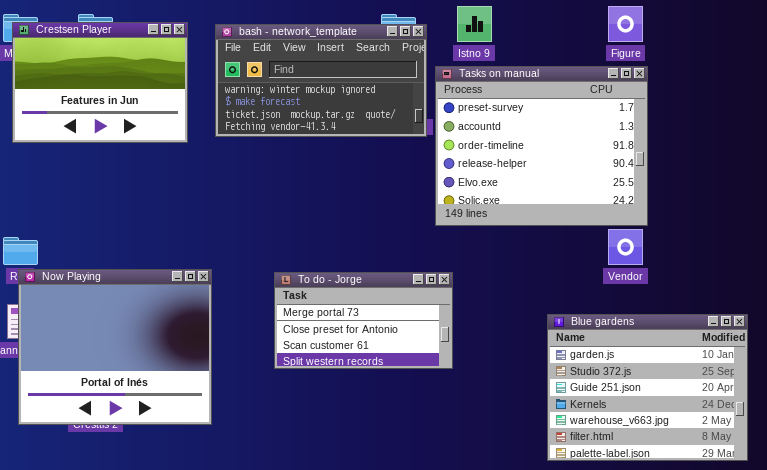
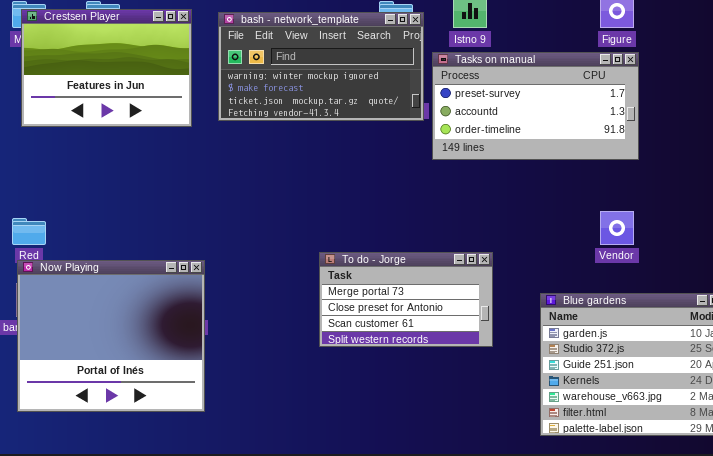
Tasks on manual: [435,66,648,226] -> [432,52,639,160], resized
Now Playing: [18,269,212,425] -> [17,260,205,412], moved
To do - Jorge: [274,272,453,369] -> [319,252,493,347], moved

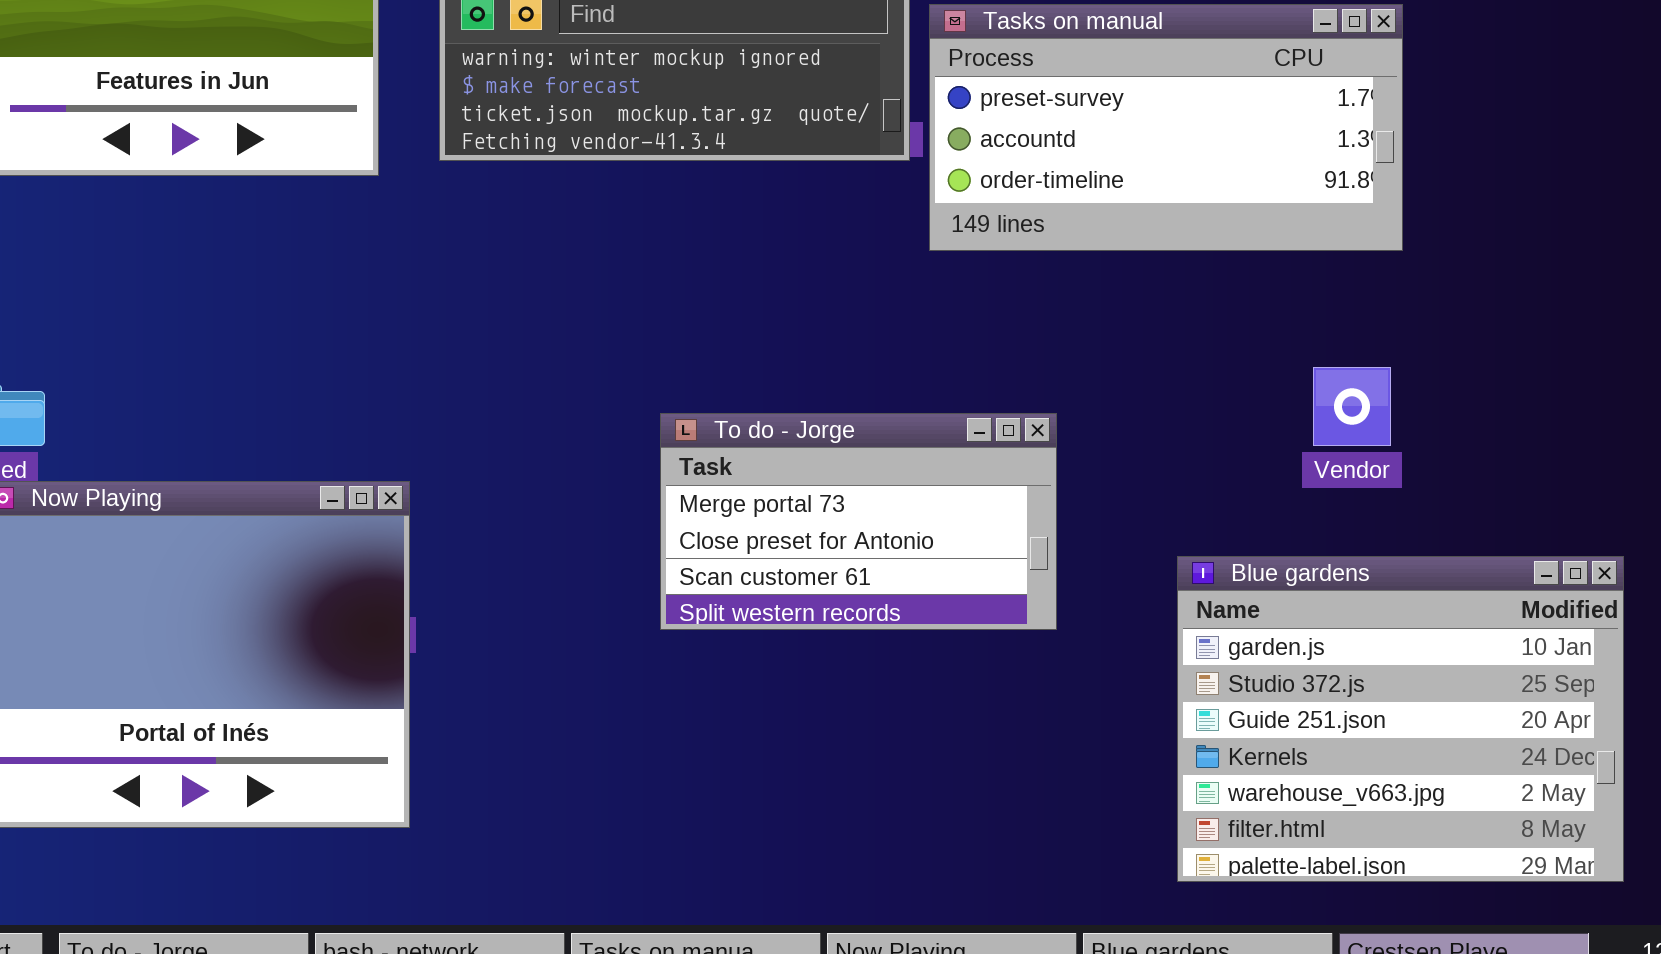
To do - Jorge: [319,252,493,347] -> [660,413,1057,630], moved

